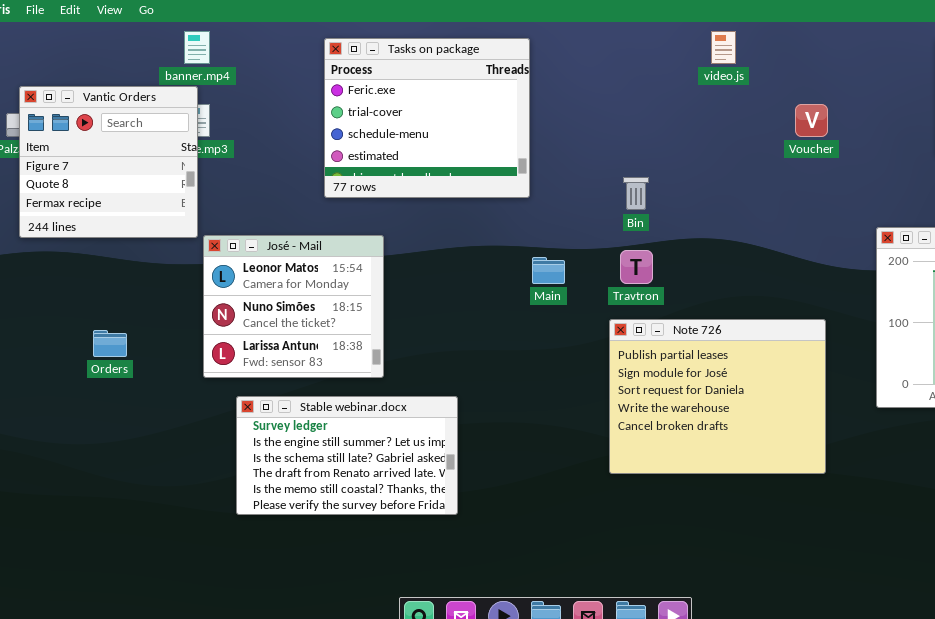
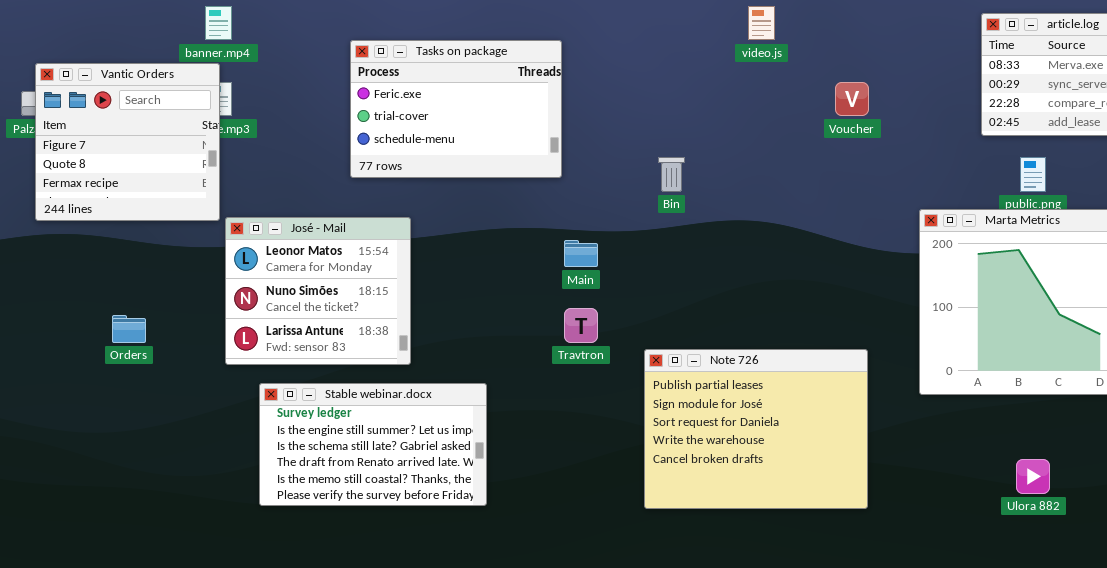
Tasks on package: [324,38,530,198] -> [350,40,562,178], resized
Travtron: [620,250,653,284] -> [564,308,598,343], moved
Note 726: [609,319,826,474] -> [644,349,868,509], moved

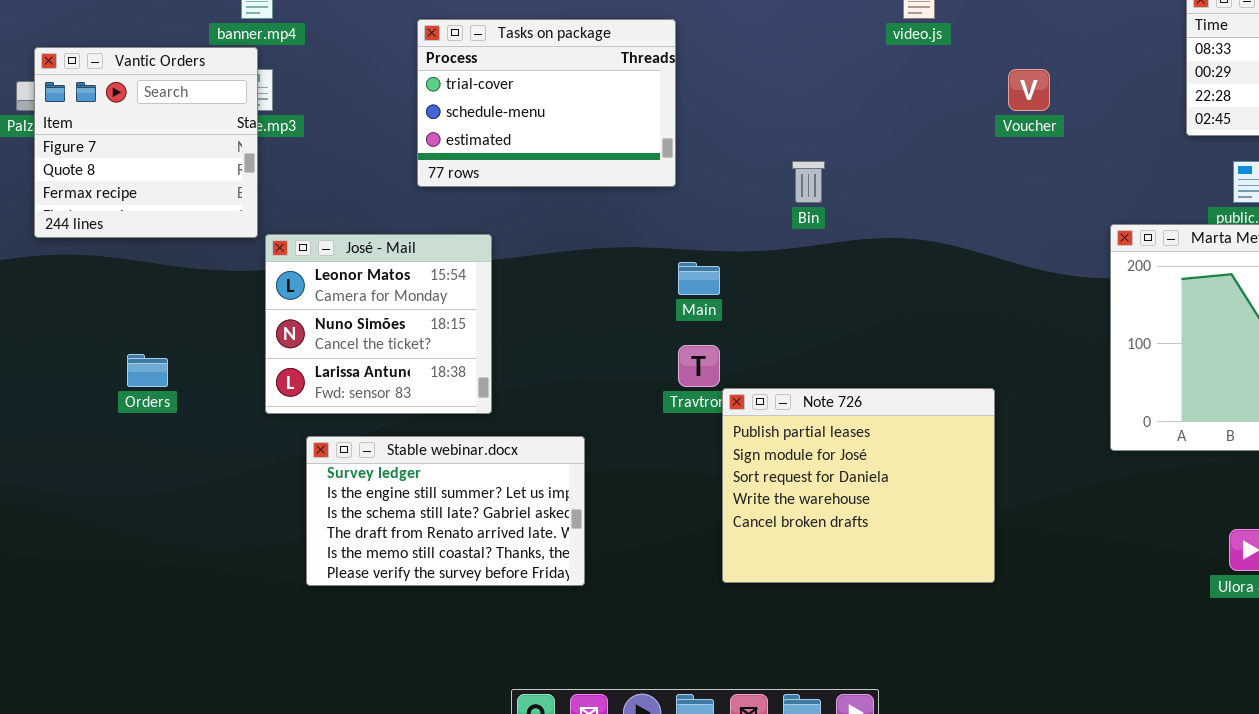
Tasks on package: [350,40,562,178] -> [417,19,676,187], scrolled down 1 row
Note 726: [644,349,868,509] -> [722,388,995,583], moved

